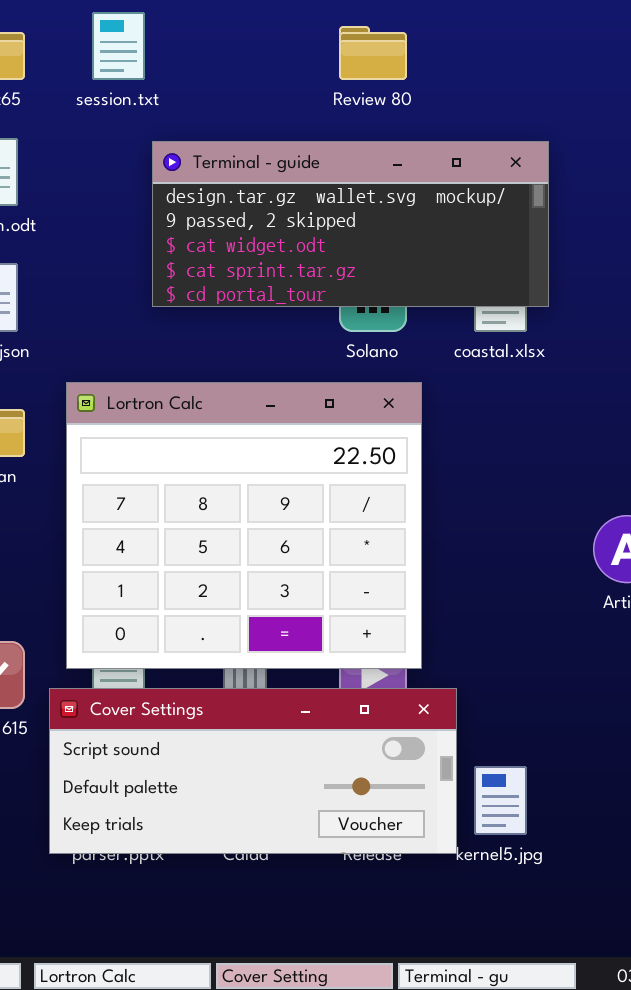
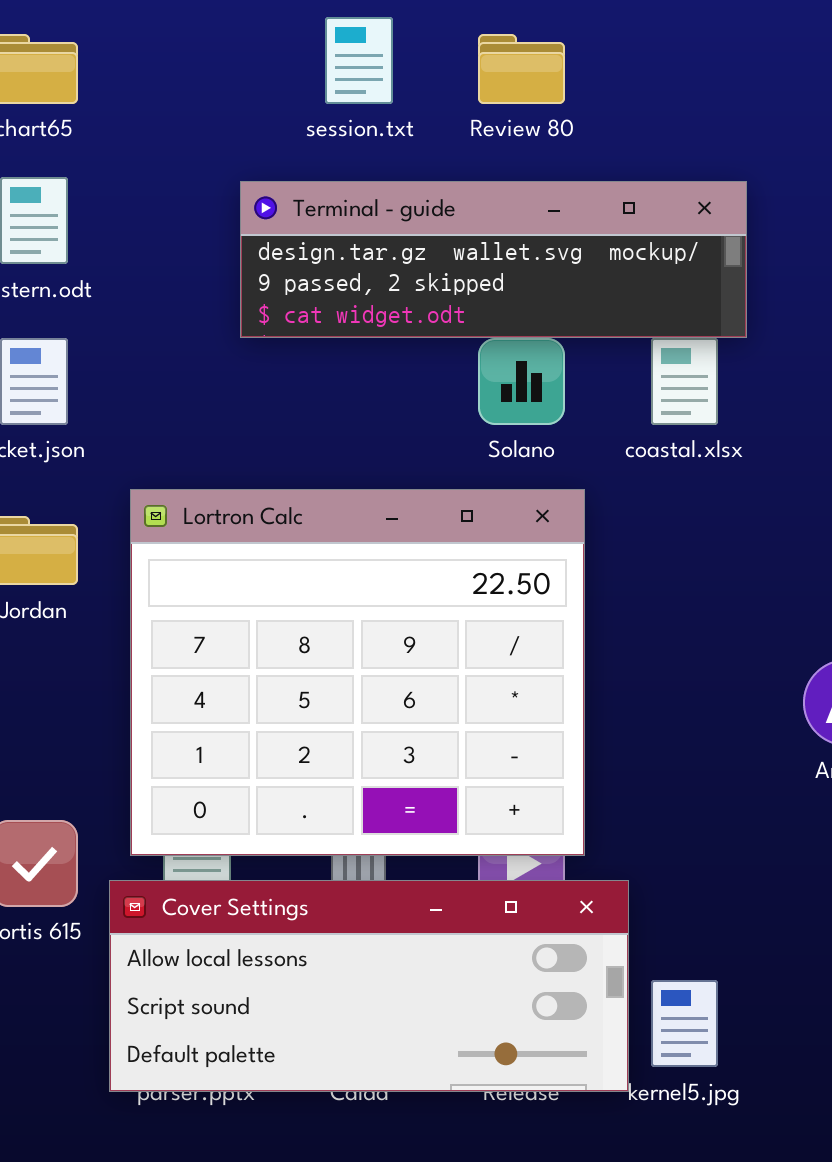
session.txt: [92,12,145,80] -> [325,17,393,104], moved
Terminal - guide: [152,141,549,307] -> [240,181,747,338], resized
Cover Settings: [49,688,457,854] -> [109,880,629,1092], scrolled up 1 row

